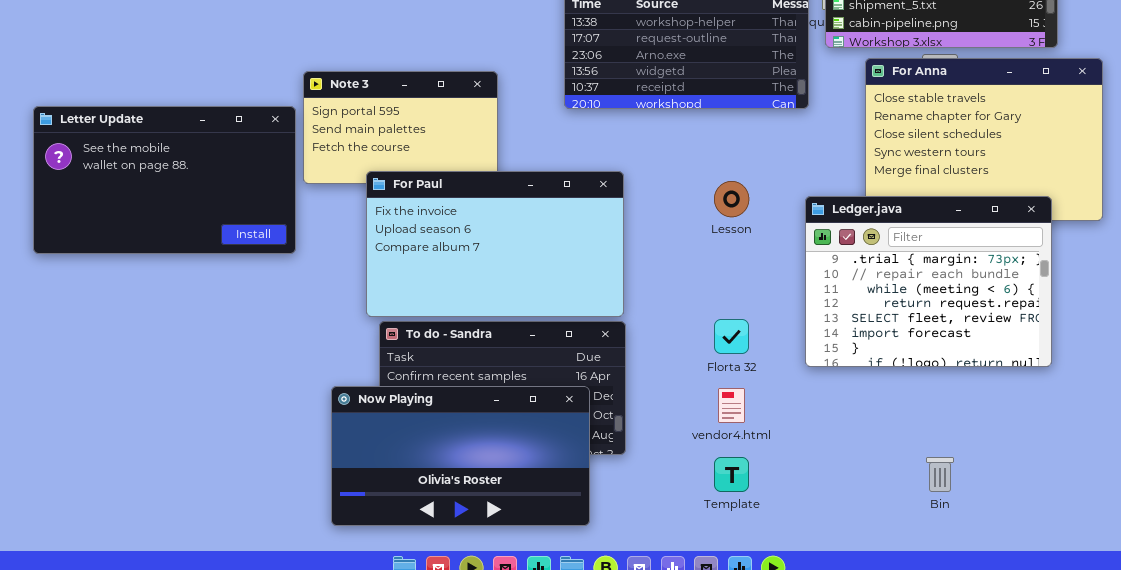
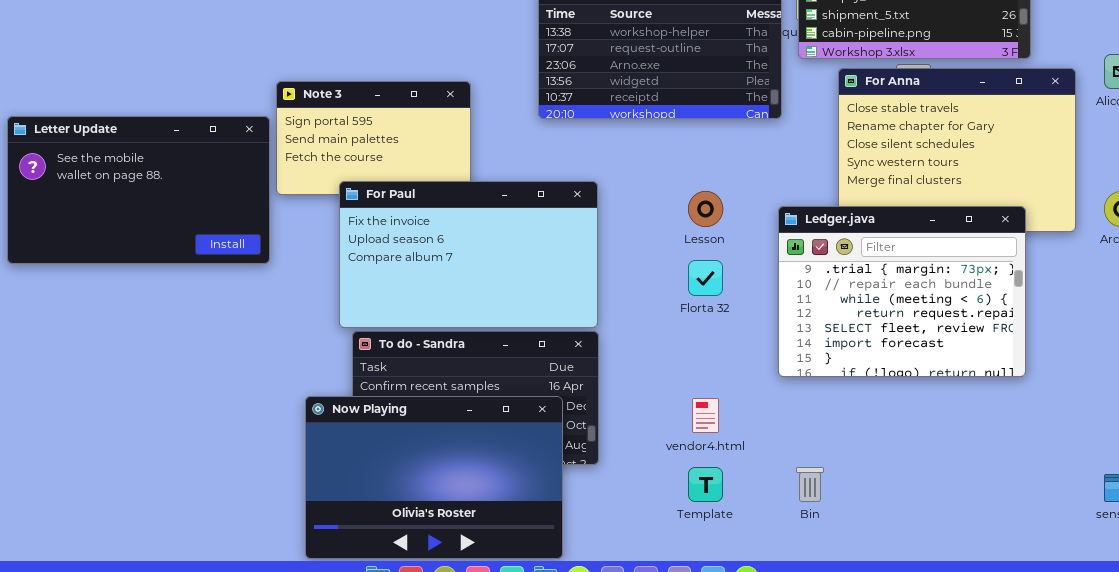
Florta 32: [714,319,749,354] -> [688,260,723,296], moved
Now Playing: [331,386,590,526] -> [305,396,563,559], resized
Bin: [926,457,954,492] -> [796,467,824,502], moved

